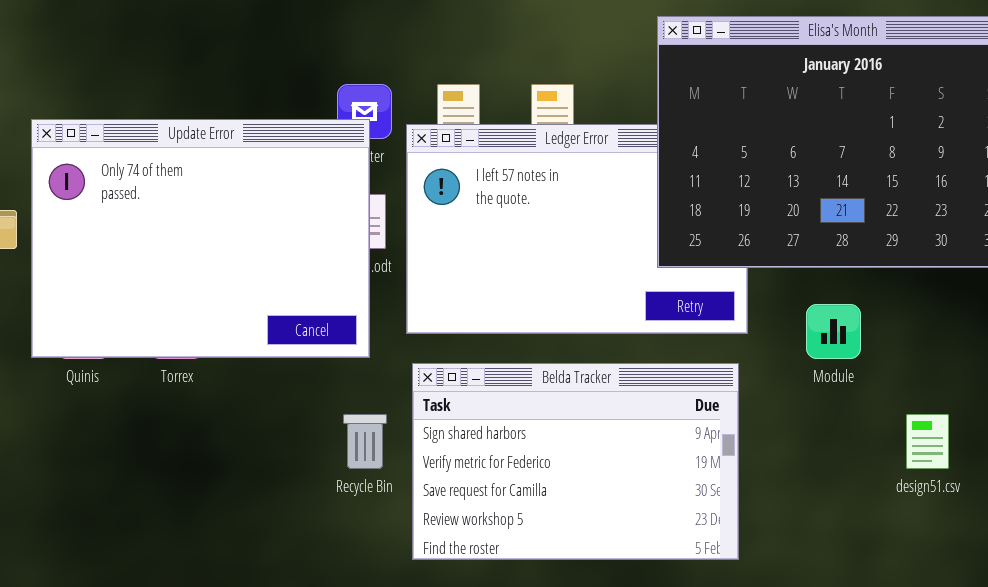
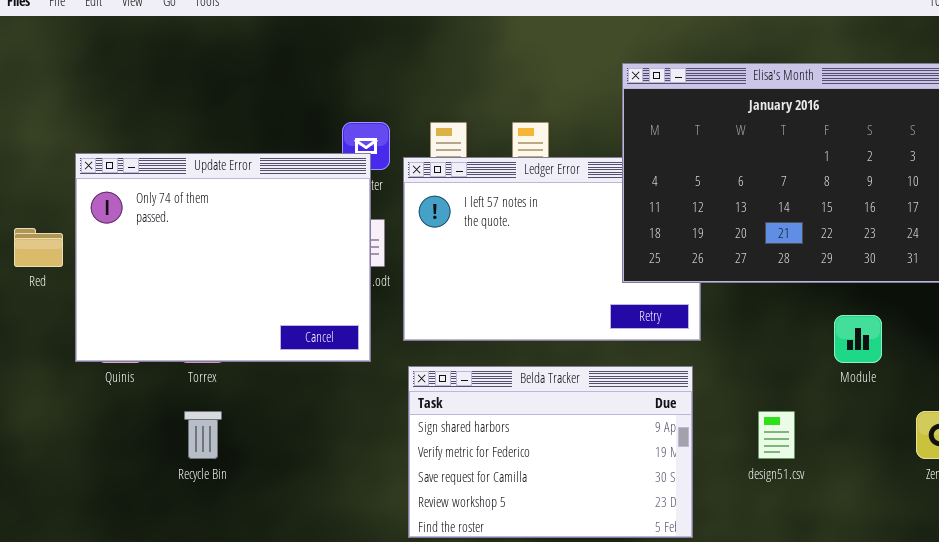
Module: [806,304,861,359] -> [834,315,882,363], moved
Recycle Bin: [343,414,387,469] -> [184,411,222,459], moved
design51.csv: [906,414,949,469] -> [758,411,795,459], moved

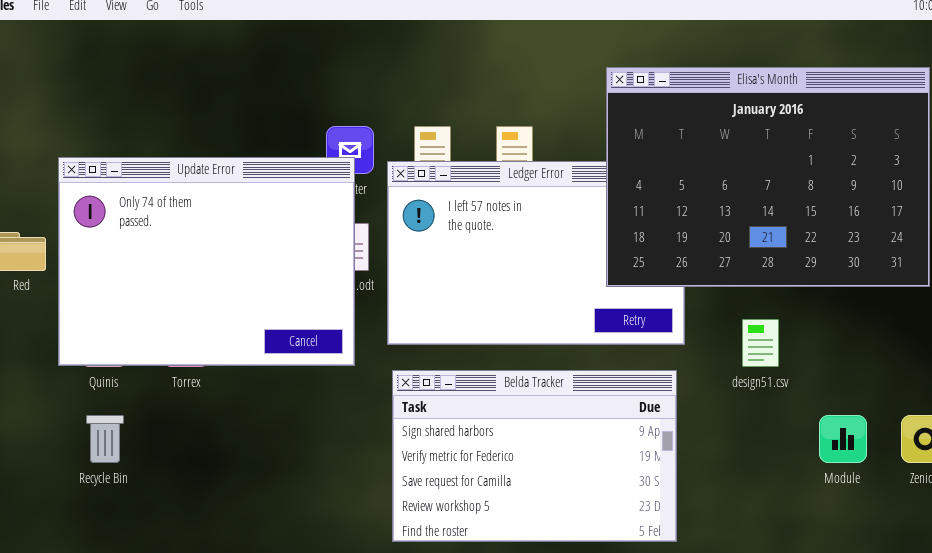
Module: [834,315,882,363] -> [819,415,867,463], moved
Recycle Bin: [184,411,222,459] -> [86,415,124,463], moved
design51.csv: [758,411,795,459] -> [742,319,779,367], moved

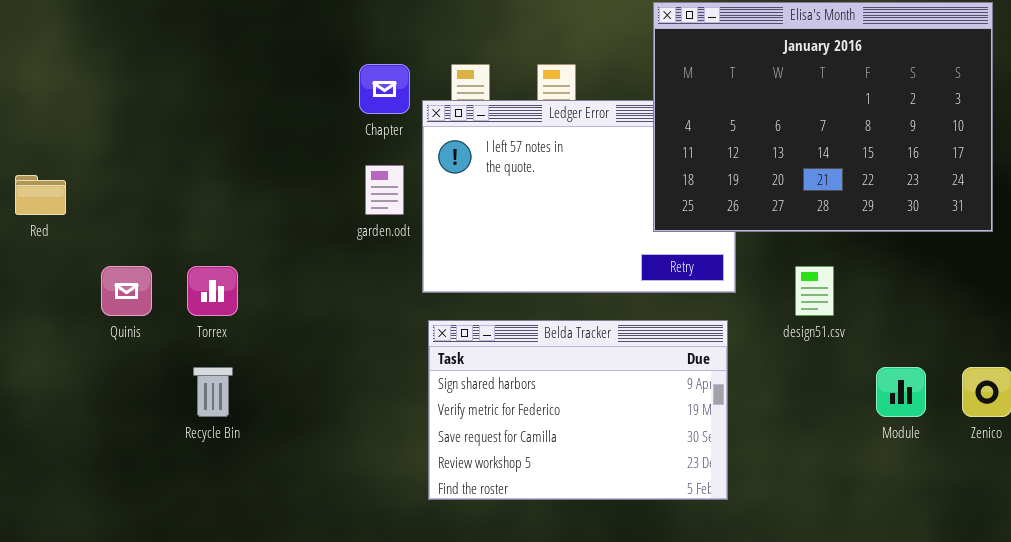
Update Error: [58,157,355,366] -> none, closed
Recycle Bin: [86,415,124,463] -> [193,367,233,417], moved

